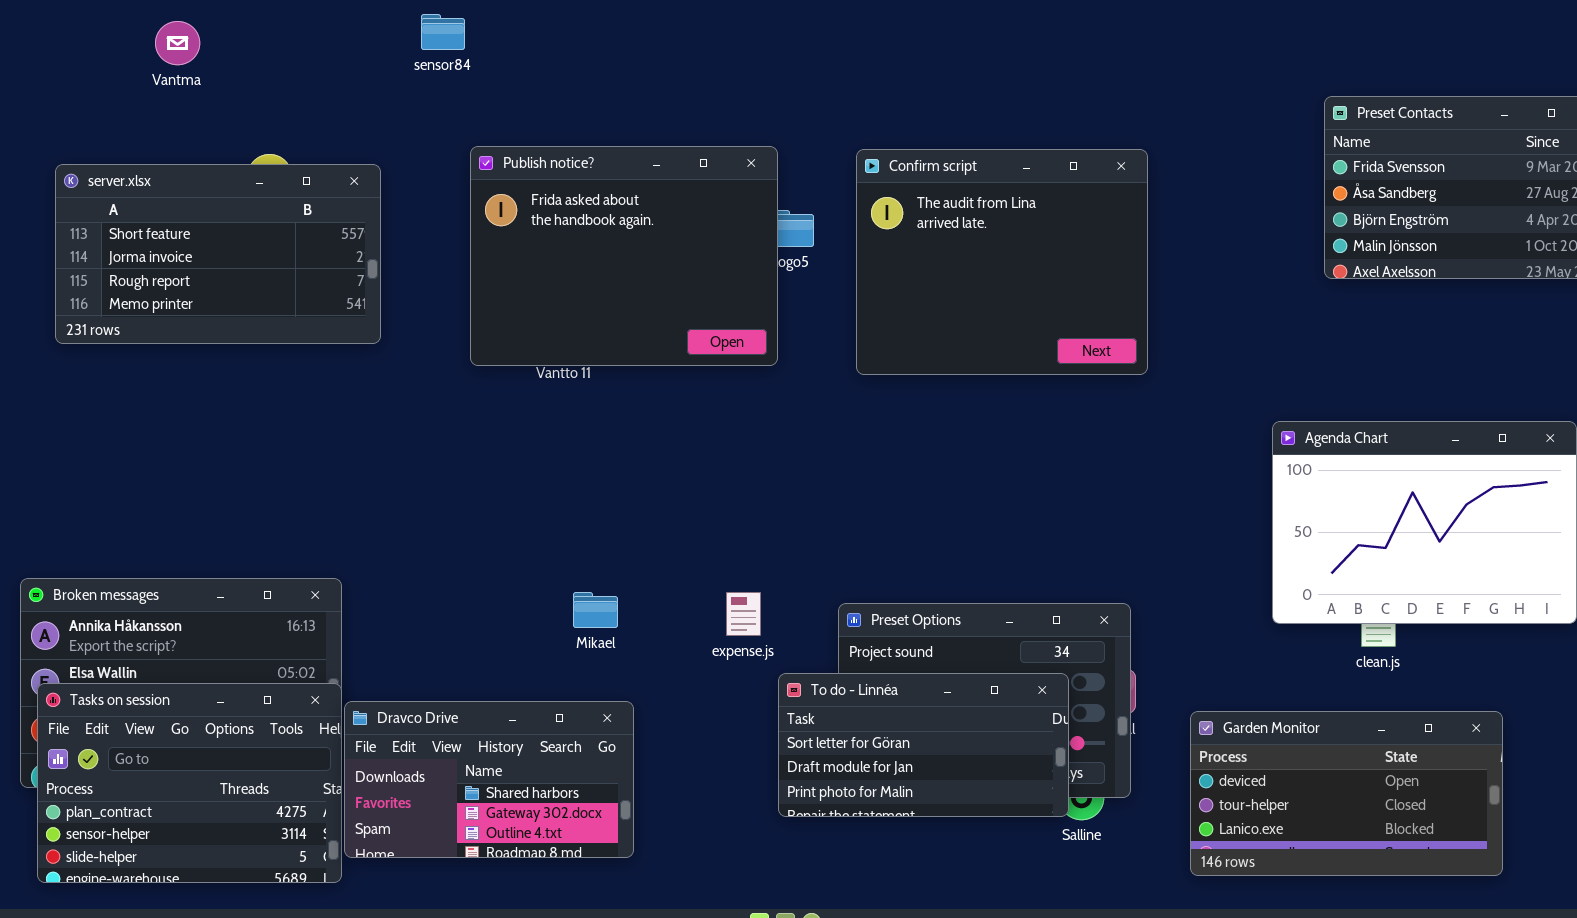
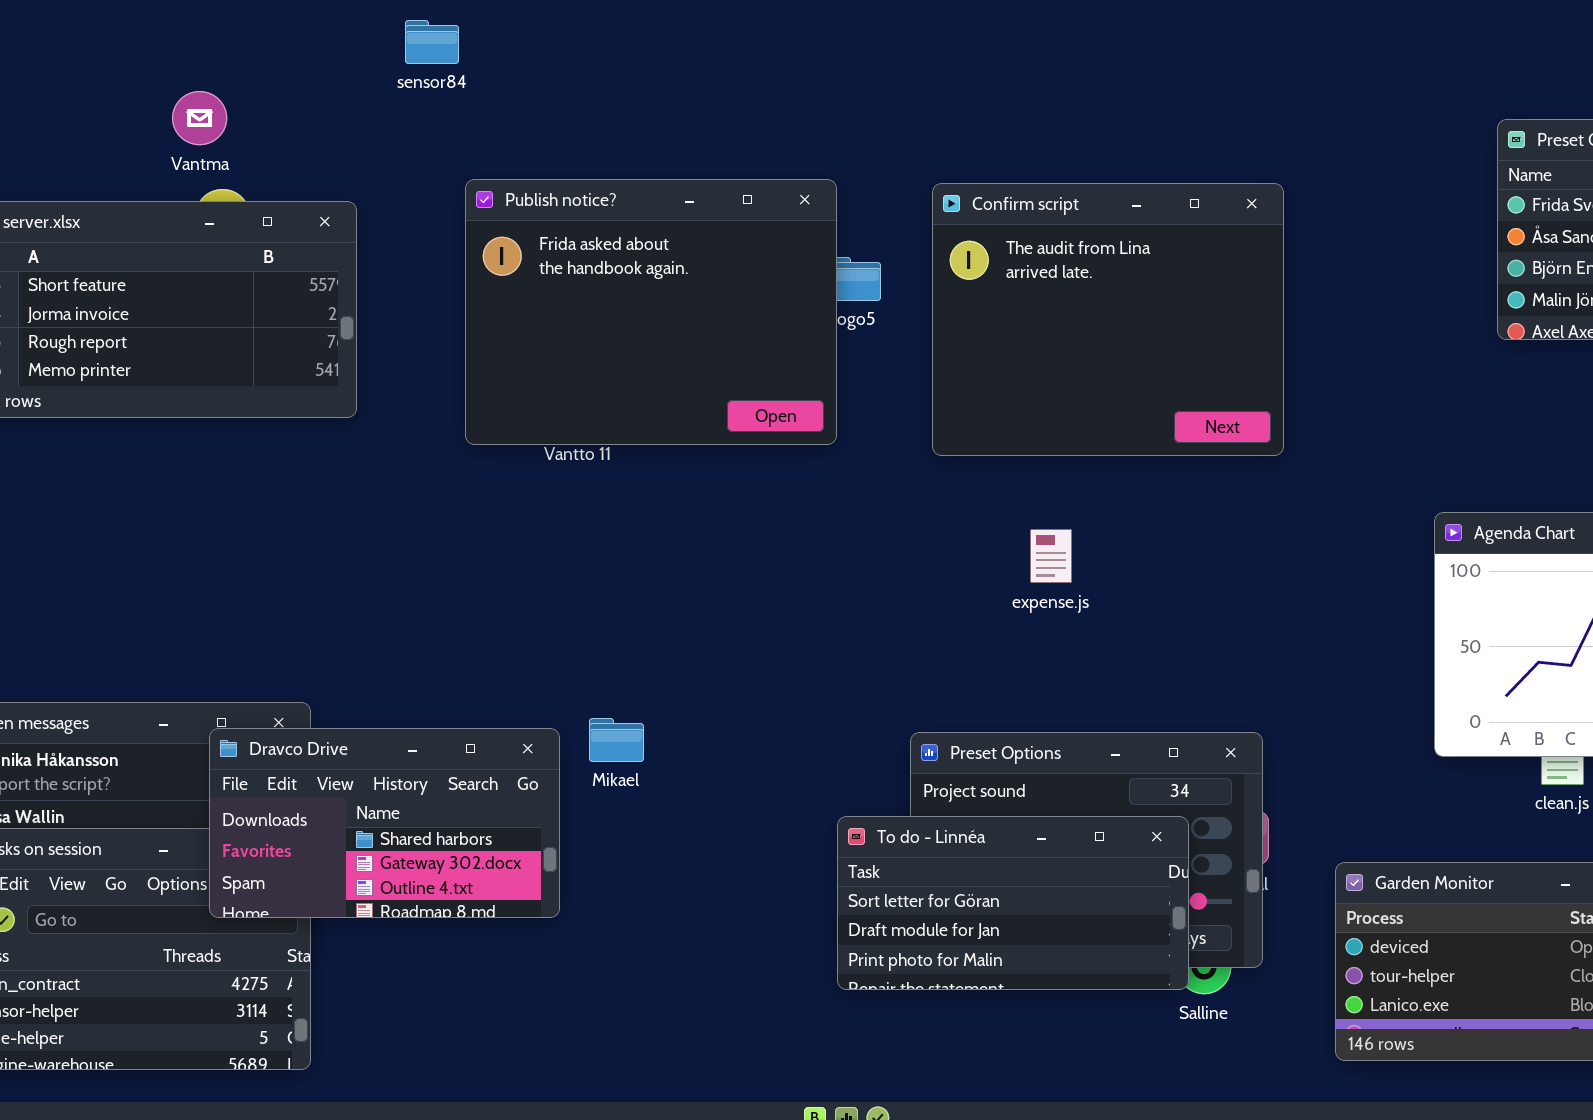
Vantma: [155,21,200,65] -> [172,91,227,145], moved
expense.js: [726,592,761,636] -> [1030,529,1072,583], moved
Dravco Drive: [344,701,634,858] -> [209,728,560,918], moved

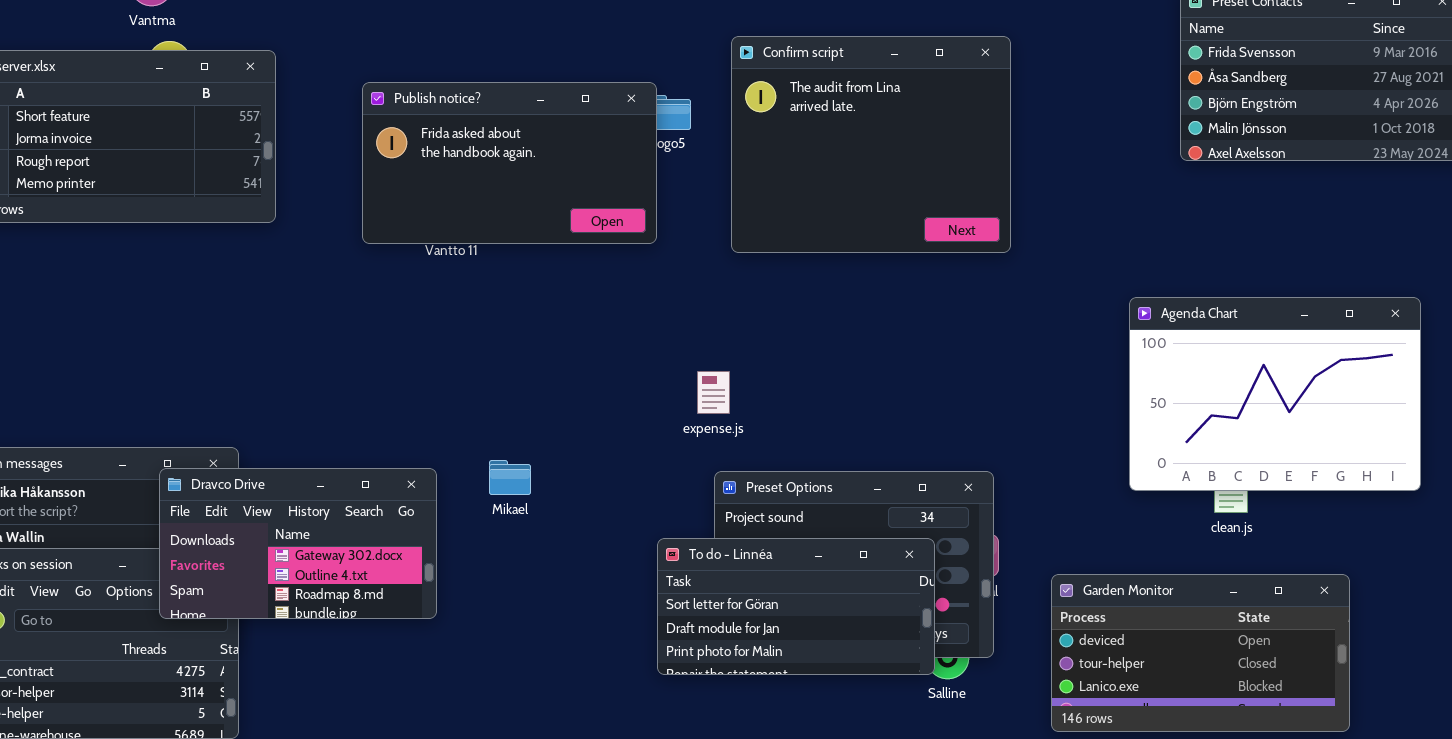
Publish notice?: [465,179,837,445] -> [362,82,657,244], resized
expense.js: [1030,529,1072,583] -> [697,371,730,414], moved
Mikael: [589,718,644,762] -> [489,460,531,495], moved
Dravco Drive: [209,728,560,918] -> [159,468,437,619], scrolled down 1 row

